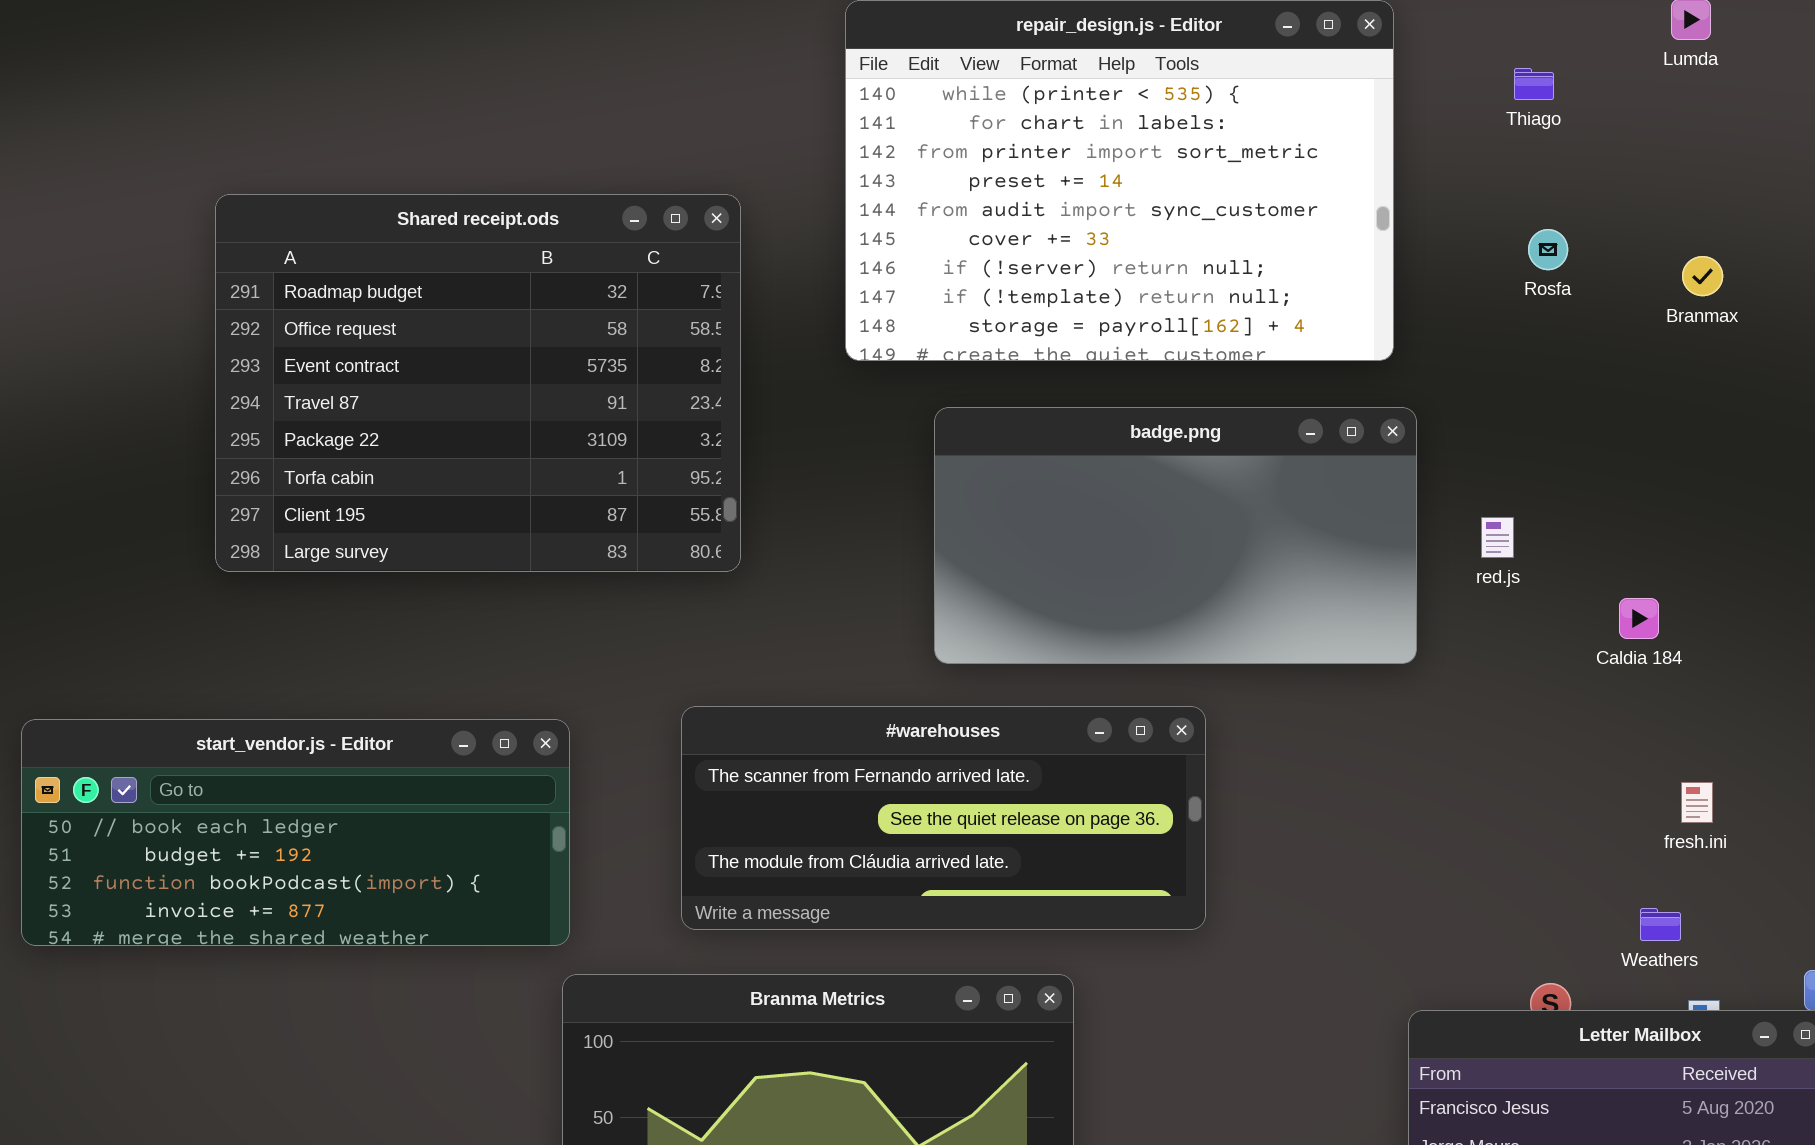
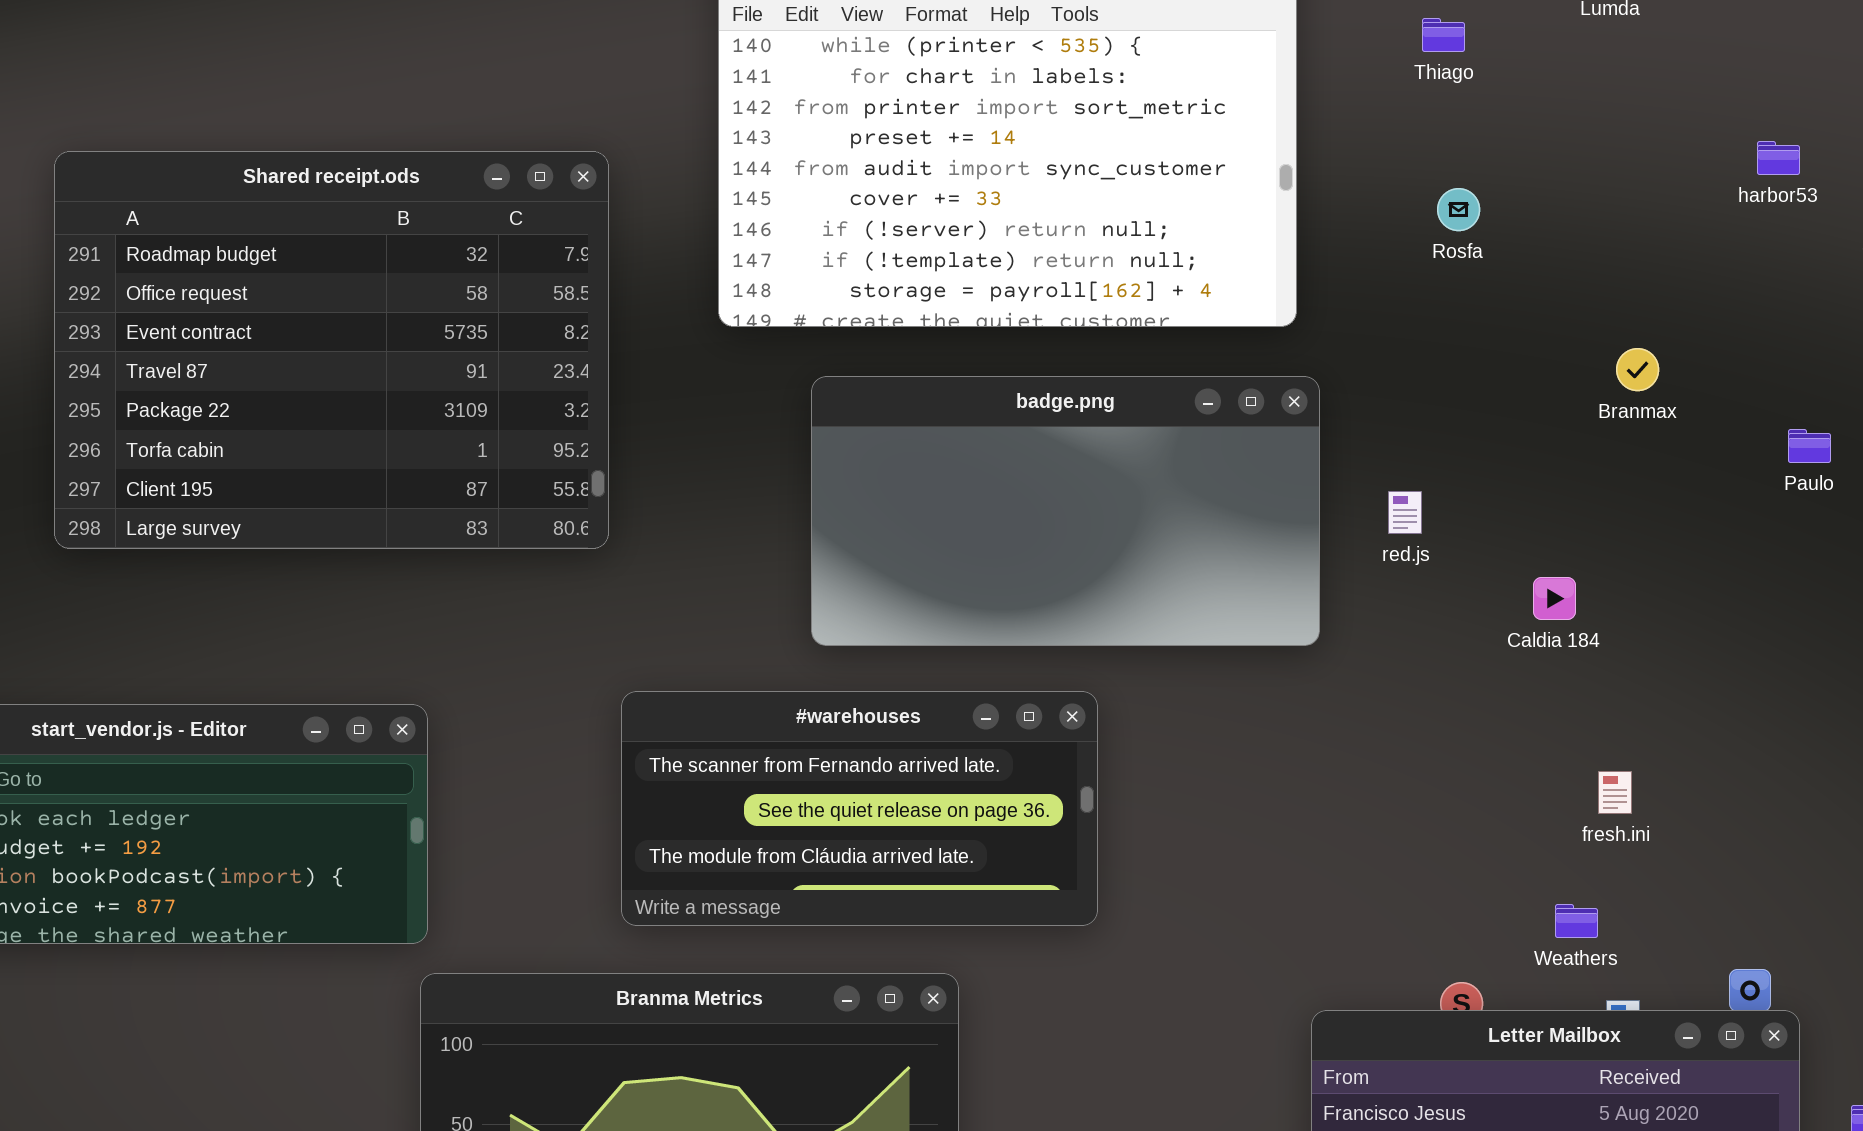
Branmax: [1682,256,1723,296] -> [1616,348,1659,391], moved
#warehouses: [681,706,1206,930] -> [621,691,1098,926], resized

